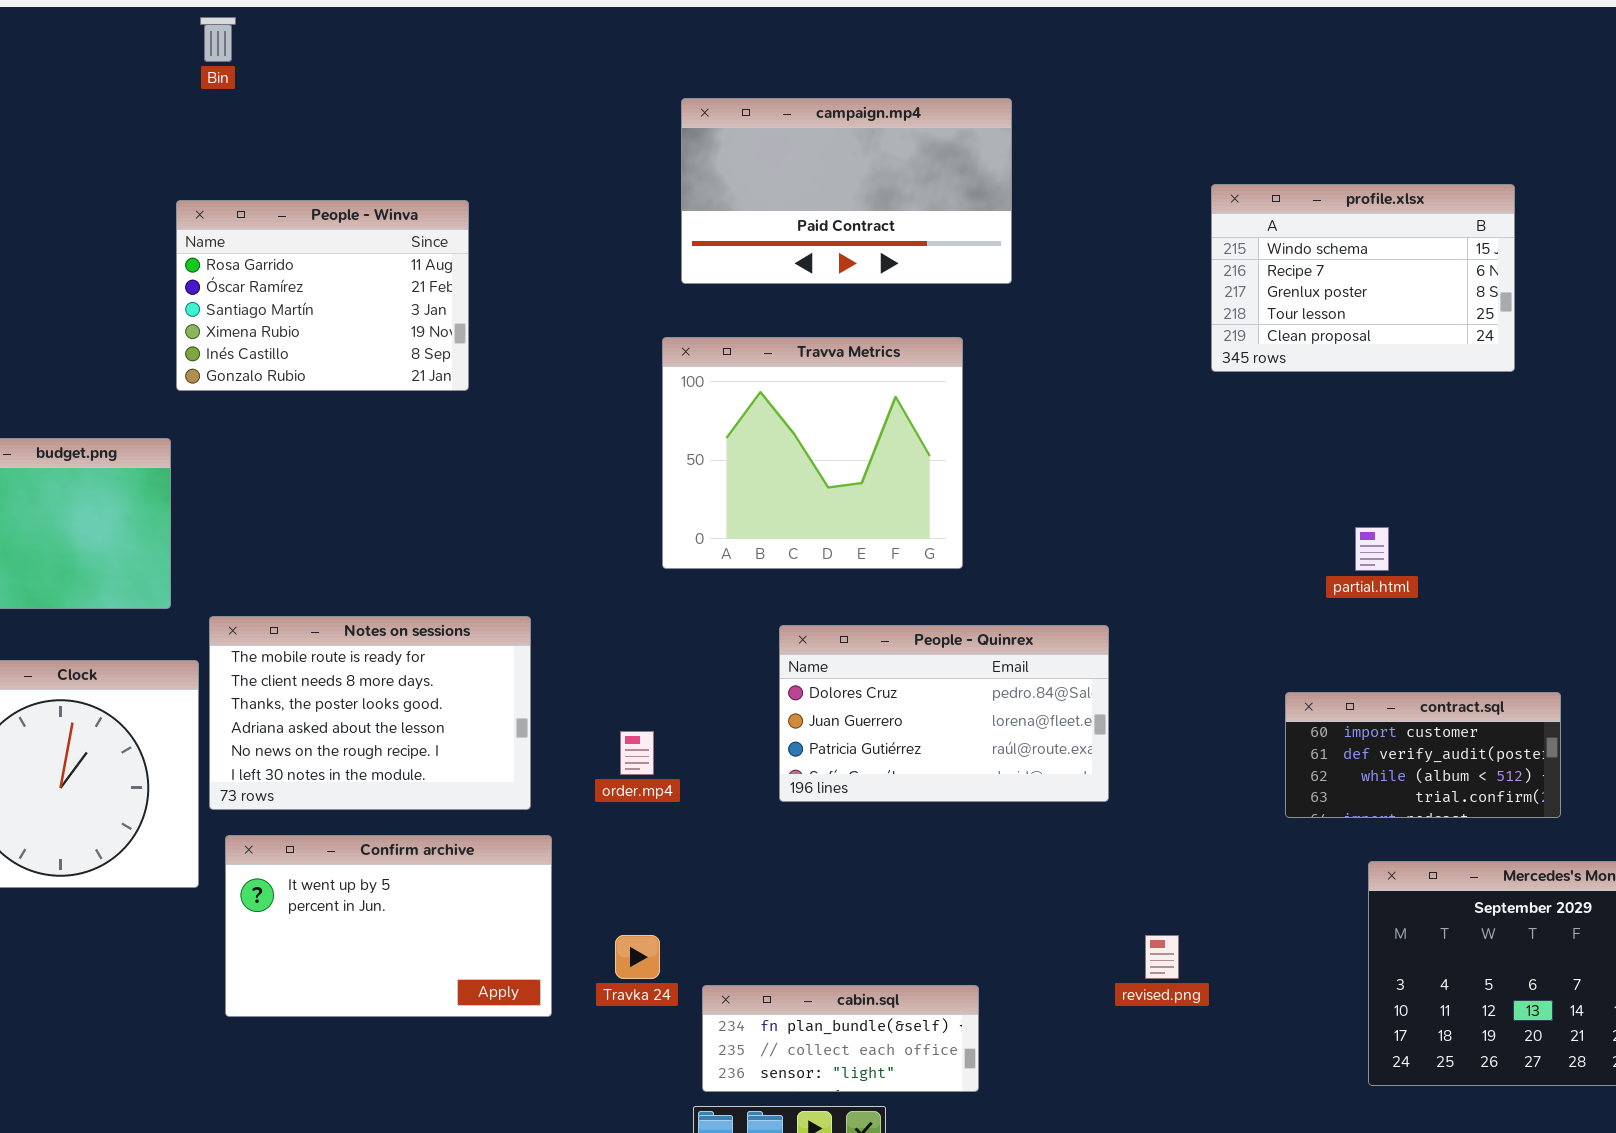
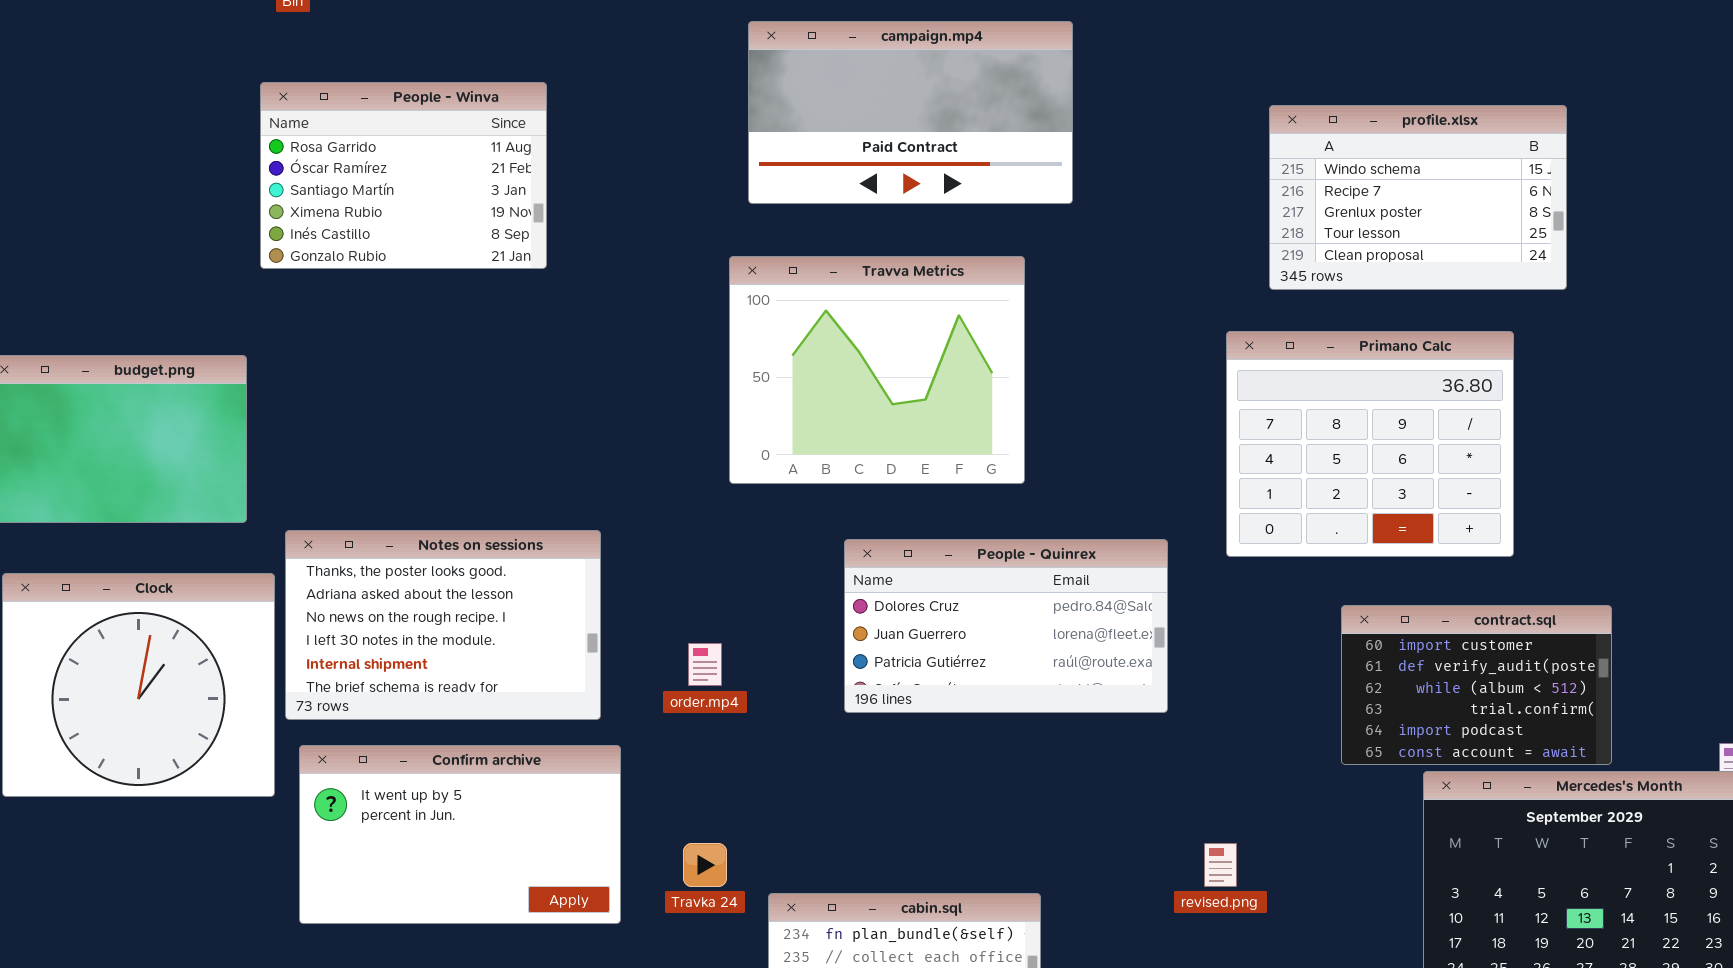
People - Winva: [176,200,469,391] -> [260,82,547,269], moved
Primano Calc: none -> [1226,331,1514,557], opened
Notes on sessions: [209,616,531,810] -> [285,530,601,720], scrolled down 2 rows
contract.sql: [1285,692,1561,818] -> [1341,605,1612,765], resized

